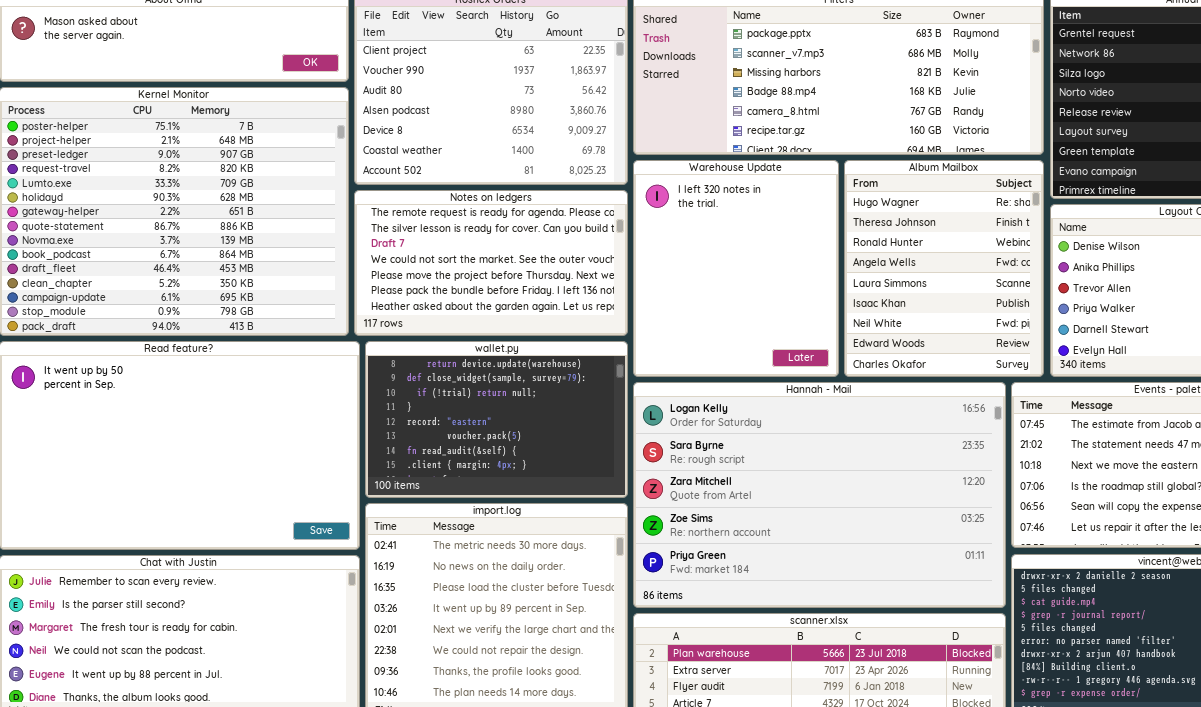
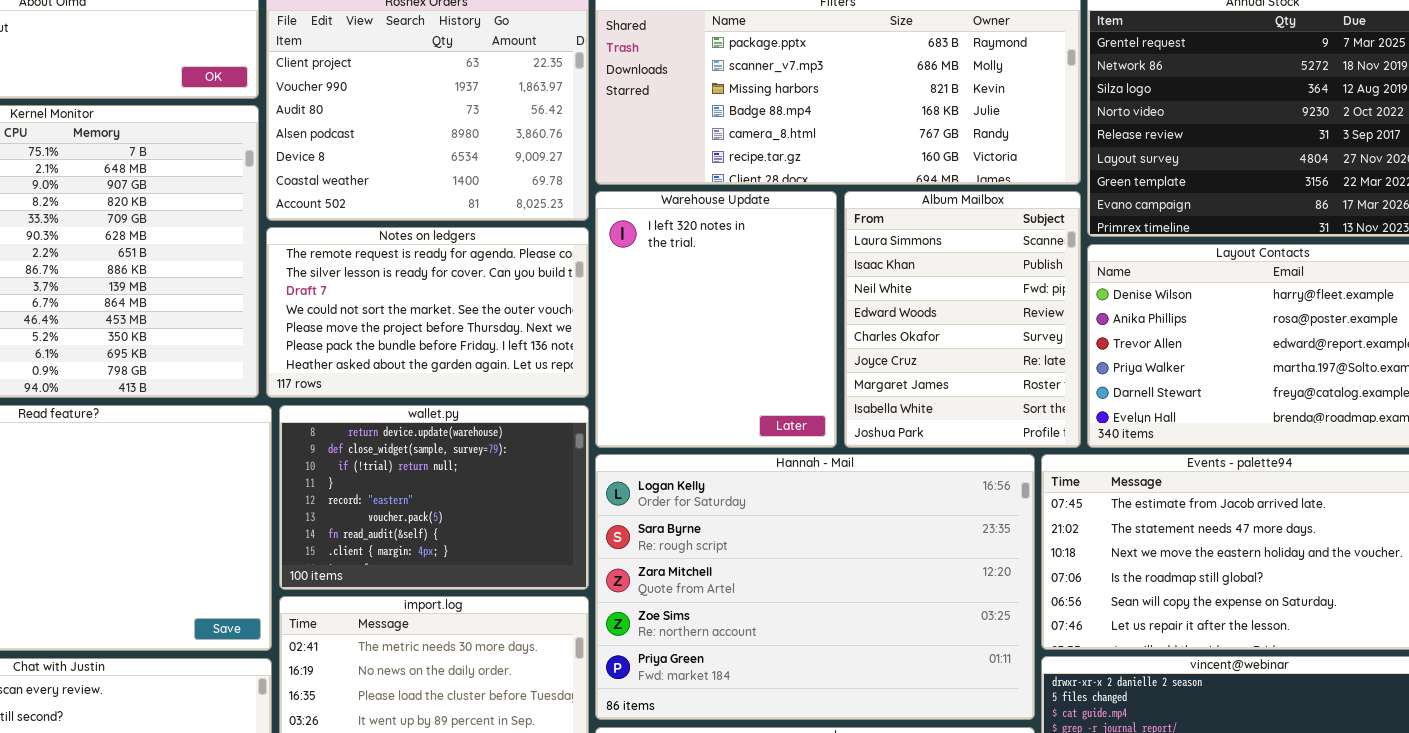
Album Mailbox: [844,160,1044,377] -> [844,191,1081,448], scrolled down 4 rows

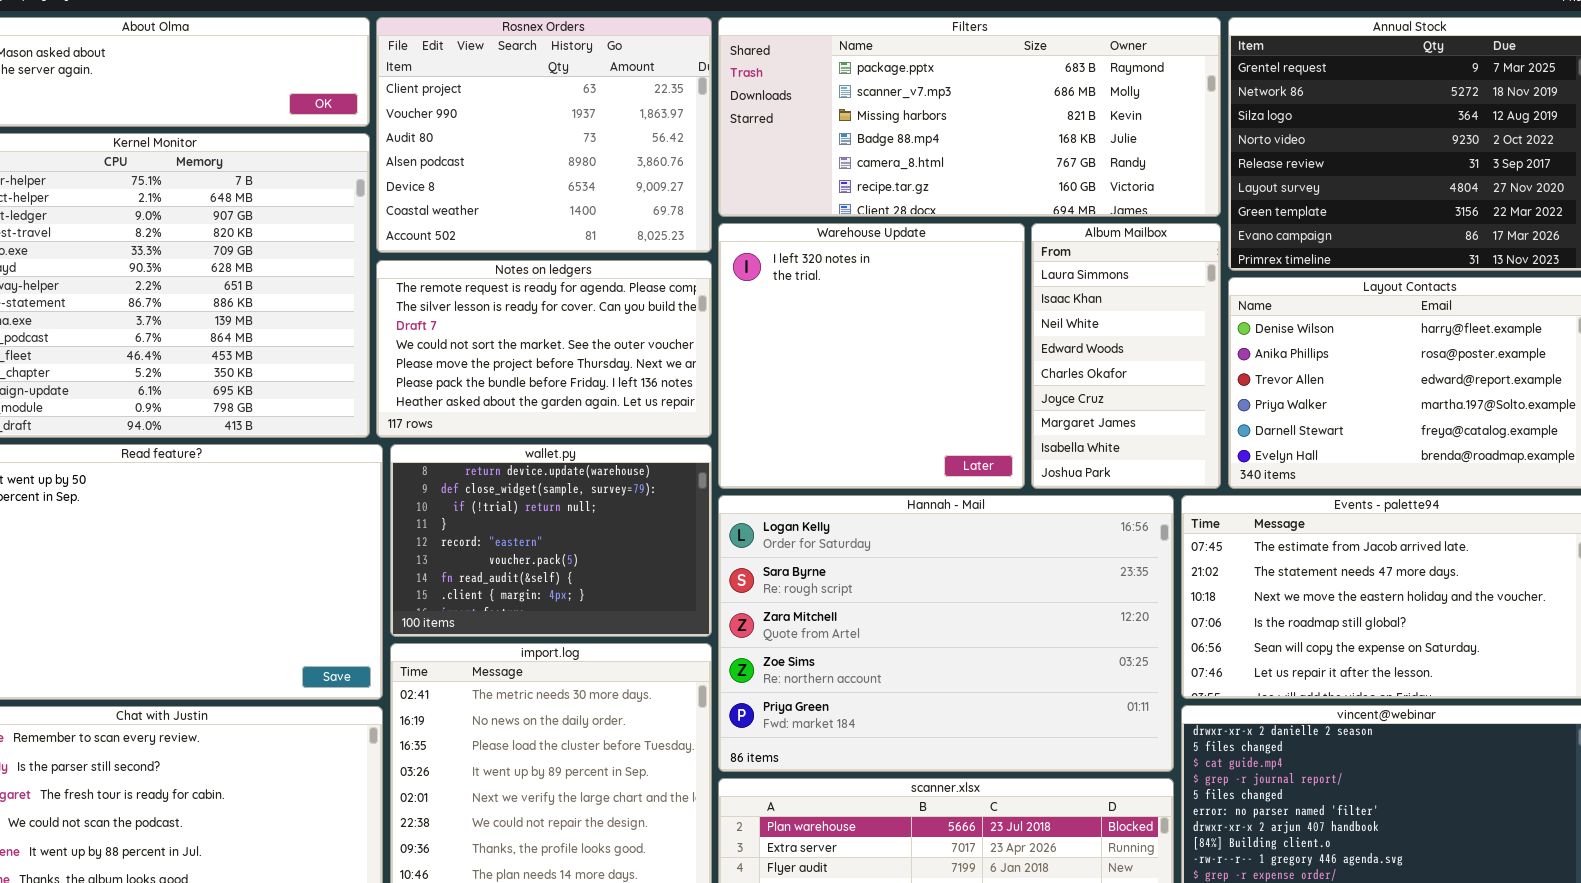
Warehouse Update: [595,191,837,448] -> [718,223,1025,489], resized
Album Mailbox: [844,191,1081,448] -> [1031,223,1221,489], resized

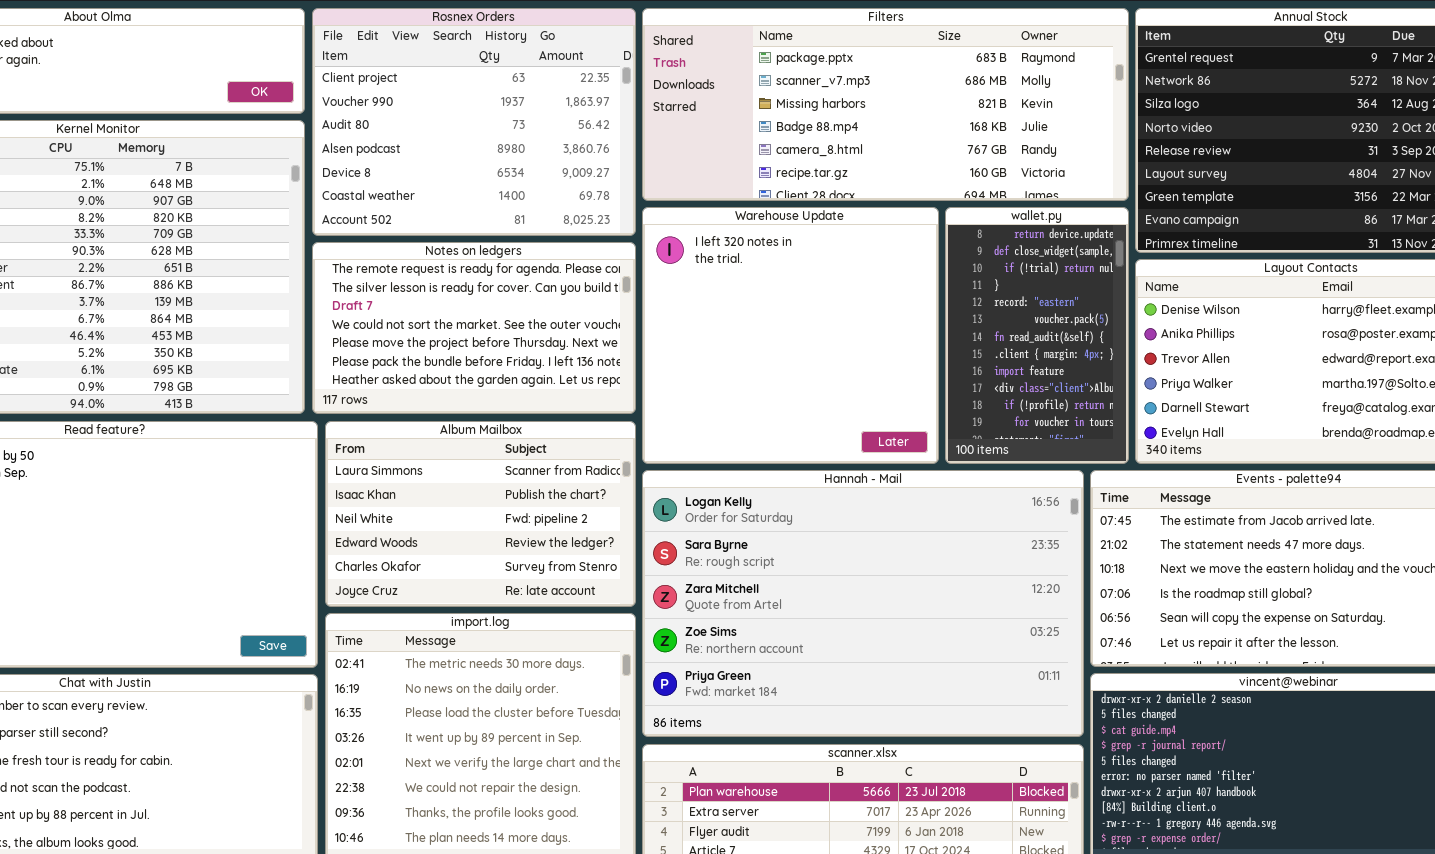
Album Mailbox: [1031,223,1221,489] -> [325,421,636,607], moved, resized
wallet.py: [390,444,712,637] -> [945,207,1129,464], moved, resized

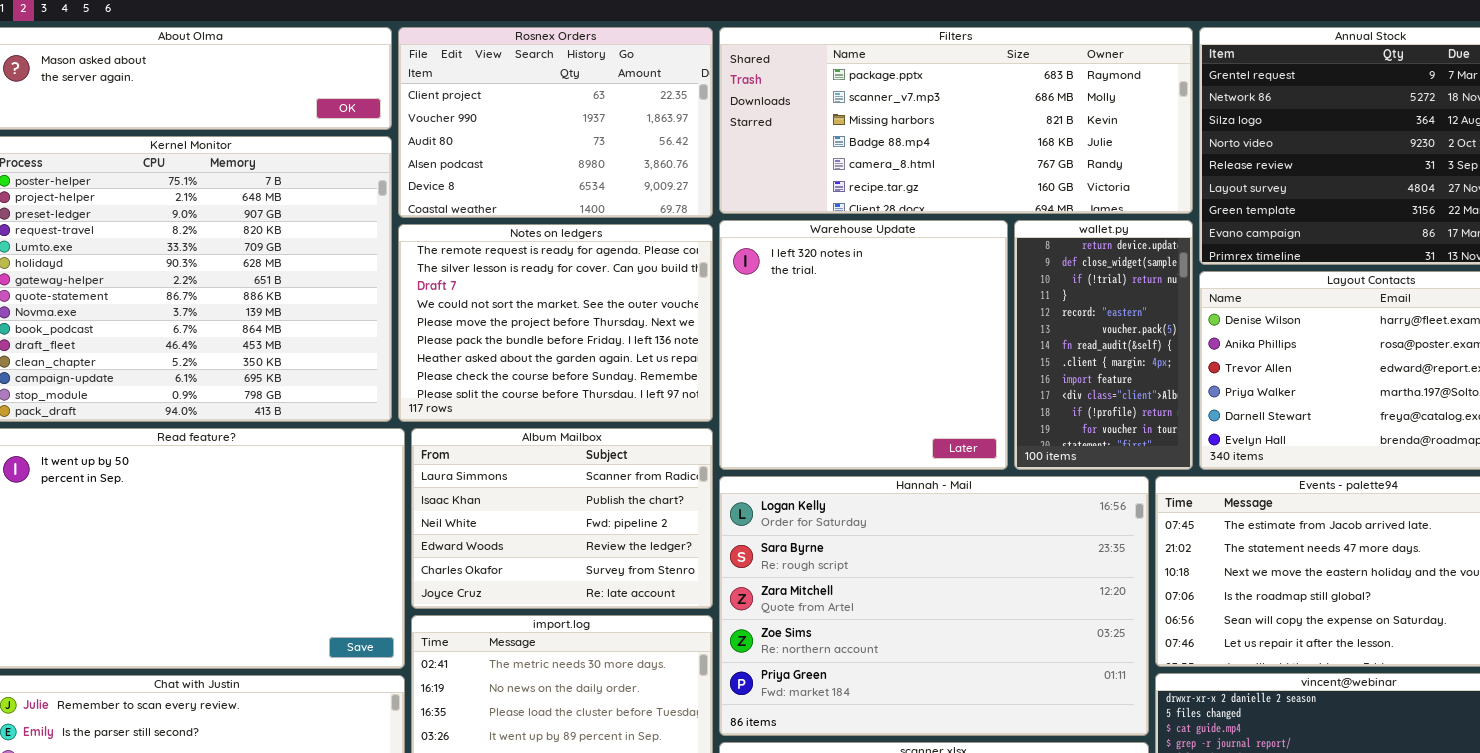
Rosnex Orders: [312,8,636,236] -> [398,27,713,218], resized
Notes on ledgers: [312,242,636,414] -> [398,224,713,422], resized

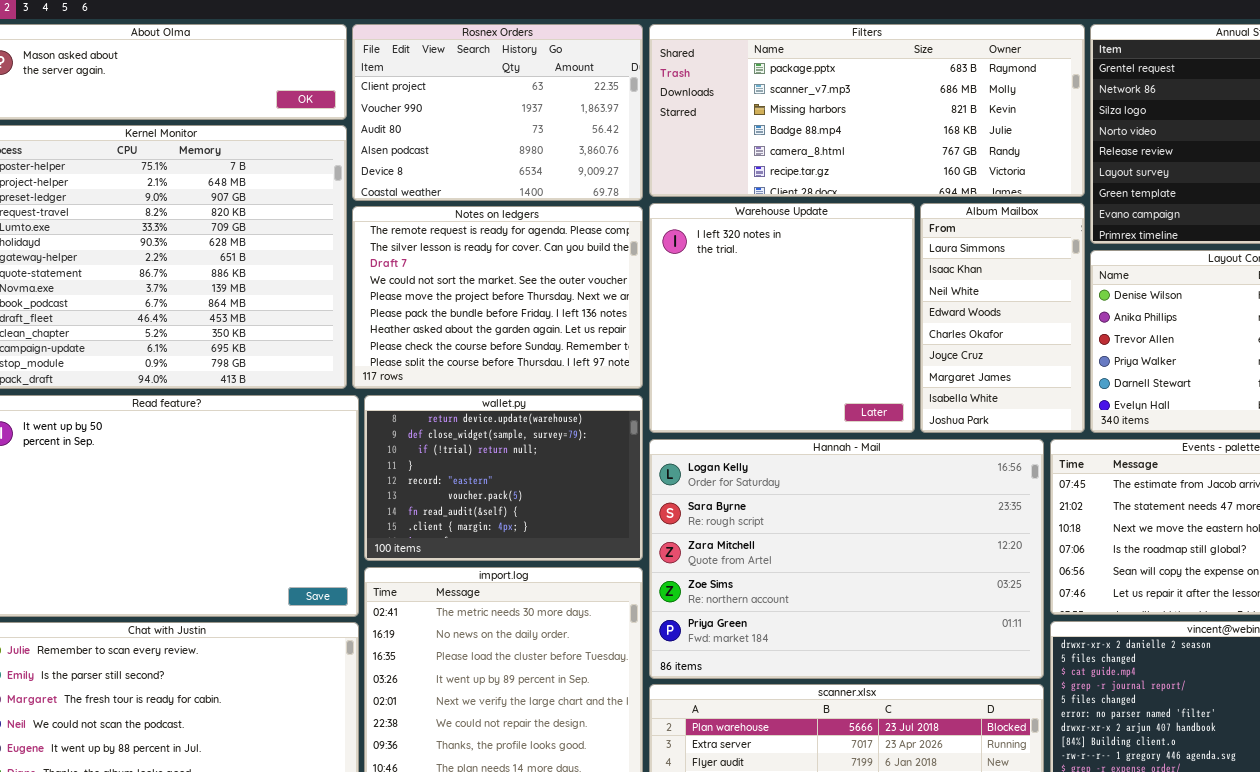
wallet.py: [1014,220,1193,470] -> [364,395,643,561], moved, resized
Album Mailbox: [411,428,713,609] -> [920,203,1085,433], moved, resized

